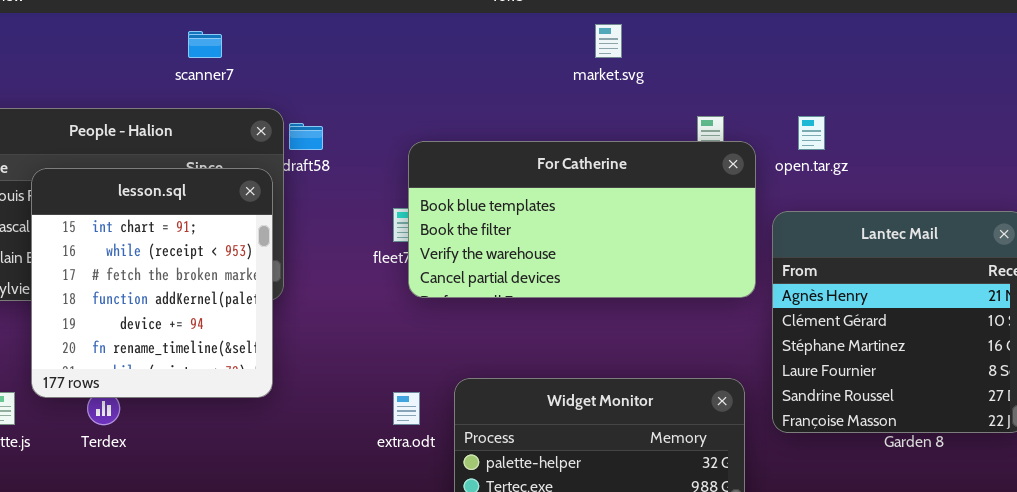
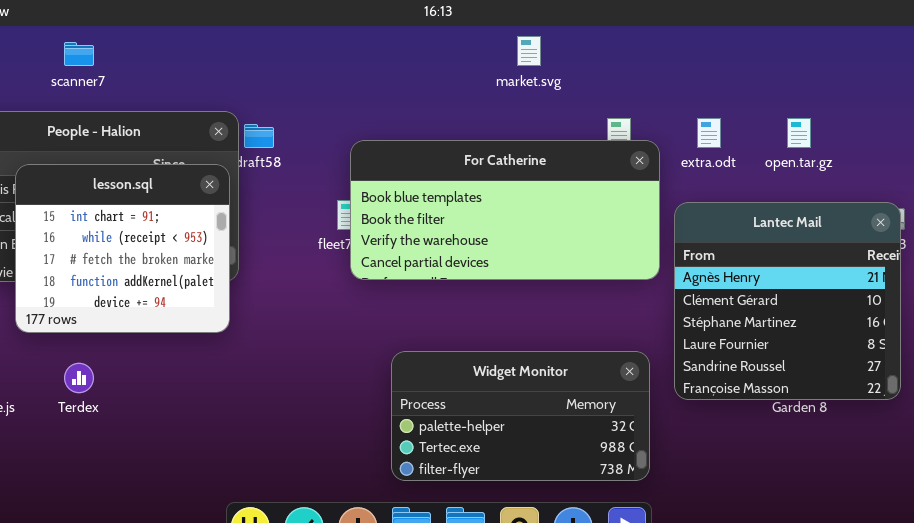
scanner7: [188,31,222,58] -> [64,42,94,66], moved
open.tar.gz: [798,116,825,150] -> [787,118,811,148], moved
lesson.sql: [31,168,273,398] -> [15,164,230,333], resized
extra.odt: [393,392,420,425] -> [697,118,721,148], moved

